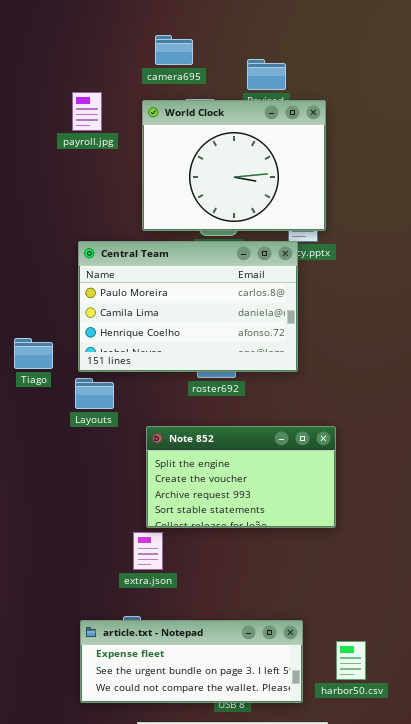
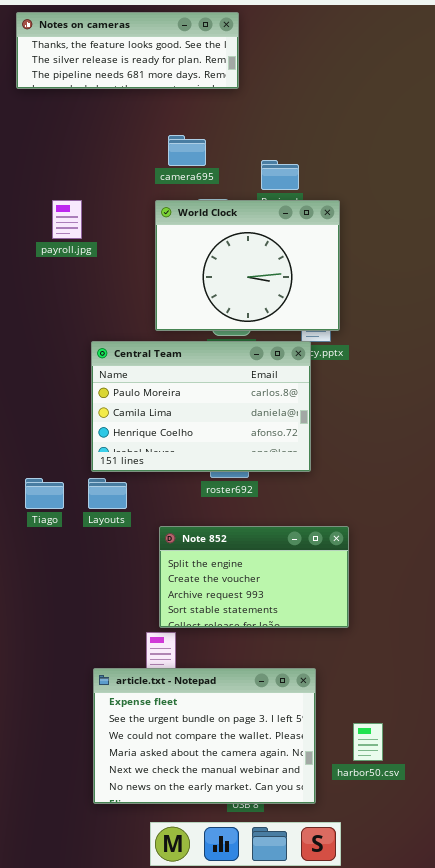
payroll.jpg: [72,92,102,131] -> [52,200,82,239], moved
Tiago: [14,338,53,369] -> [25,478,64,509], moved
article.txt - Notepad: [80,620,303,703] -> [93,668,316,804], resized
harbor50.csv: [336,641,366,680] -> [353,723,383,761], moved

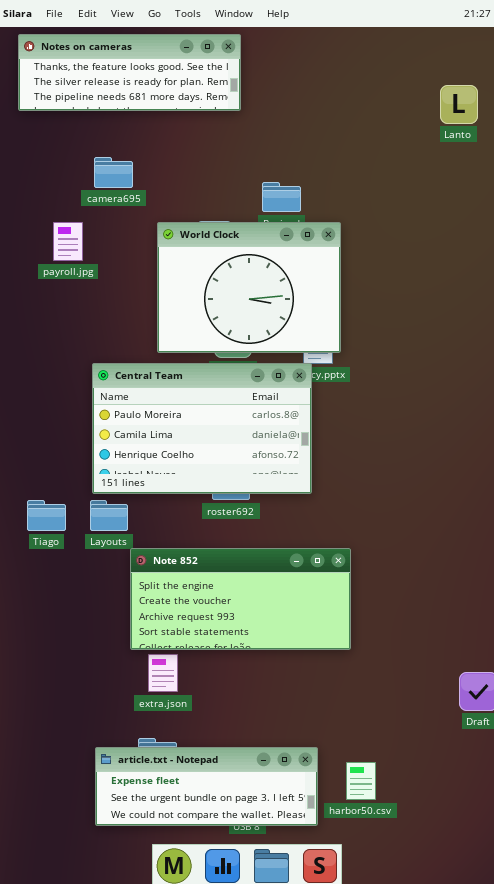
camera695: [168,135,206,166] -> [94,157,133,188], moved
Note 852: [159,526,349,628] -> [130,548,351,650], resized
article.txt - Notepad: [93,668,316,804] -> [95,747,318,826], resized
harbor50.csv: [353,723,383,761] -> [346,762,376,800], moved

